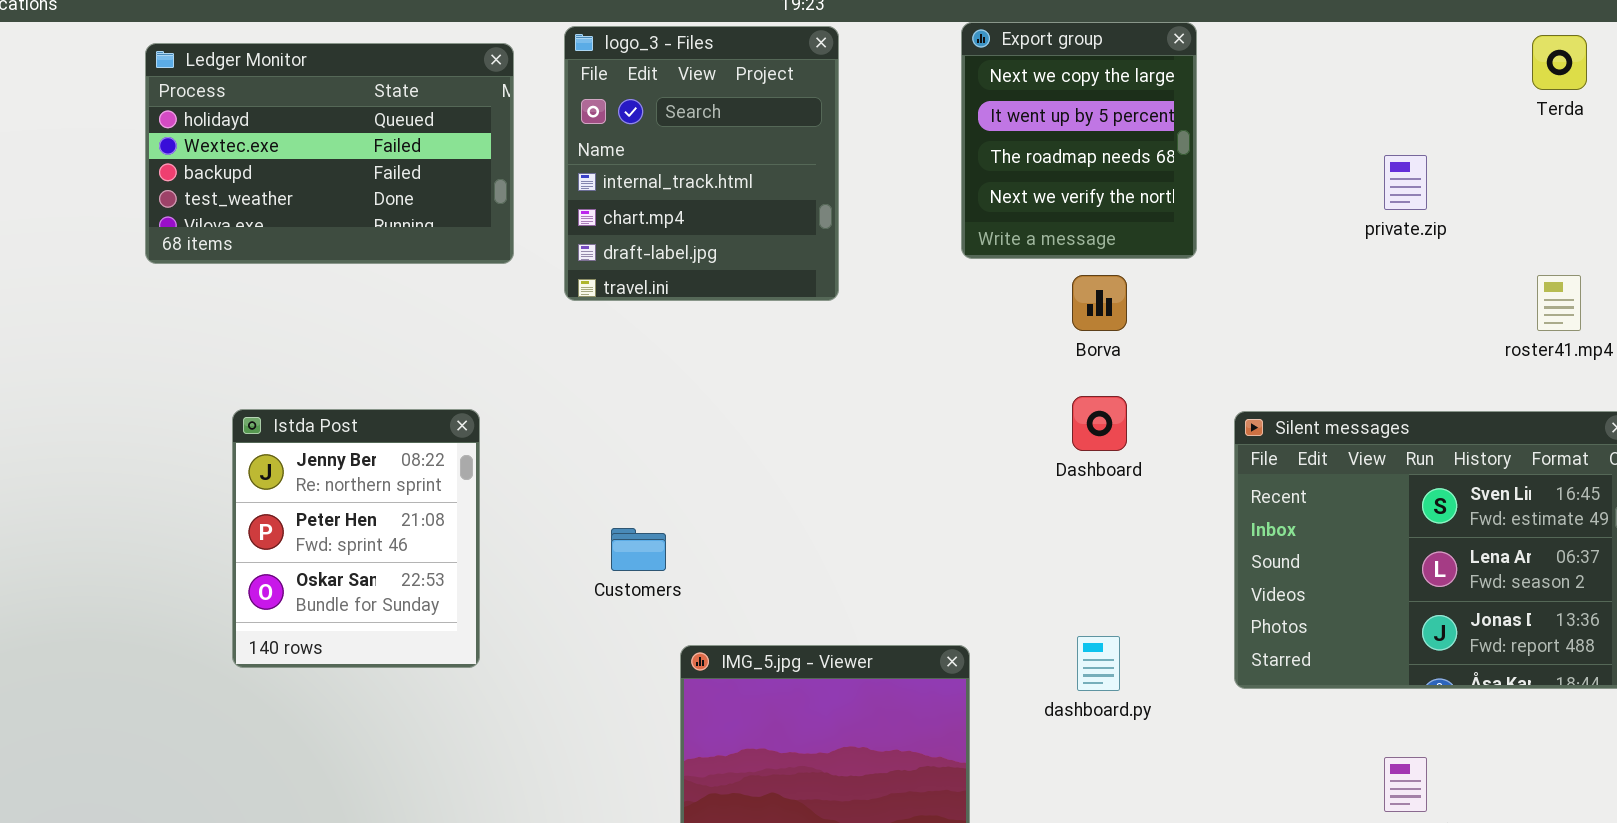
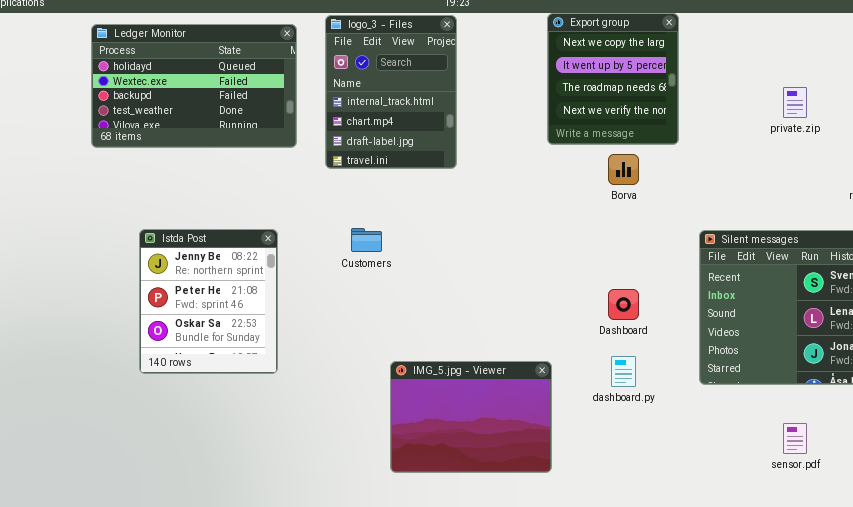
logo_3 - Files: [564,26,839,301] -> [325,15,457,169], resized
Dashboard: [1072,396,1127,451] -> [608,289,639,320], moved
Customers: [611,528,666,571] -> [351,228,382,252], moved

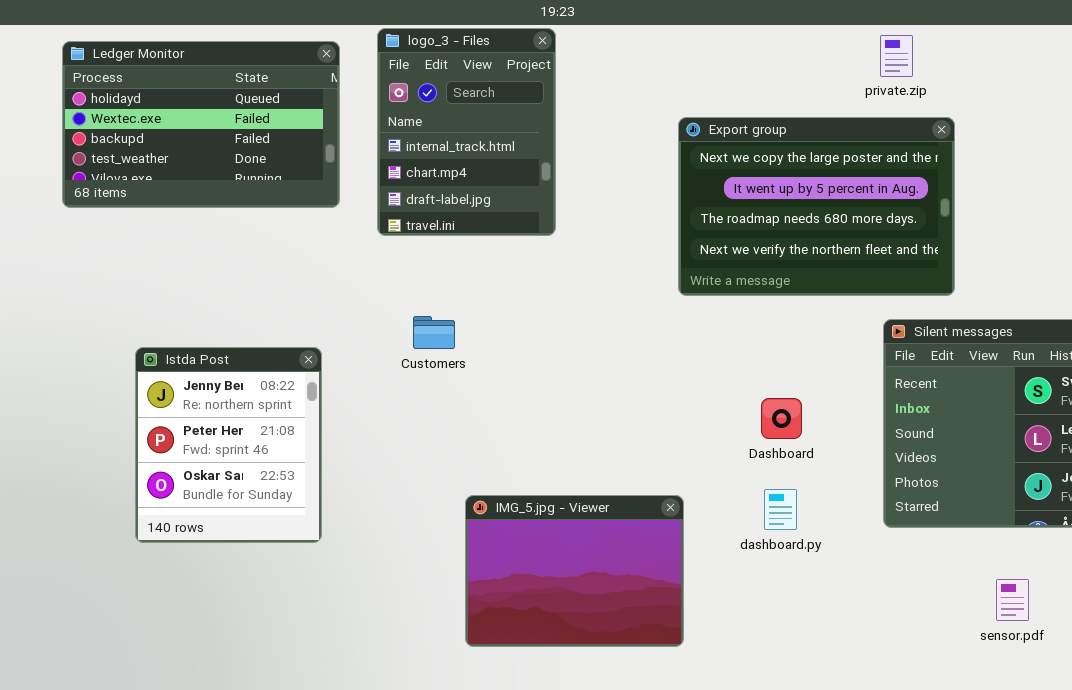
Export group: [547,13,679,145] -> [678,117,955,296], moved, resized
private.zip: [783,87,807,118] -> [880,35,913,77], moved
Istda Post: [139,229,278,374] -> [135,347,322,543], moved

